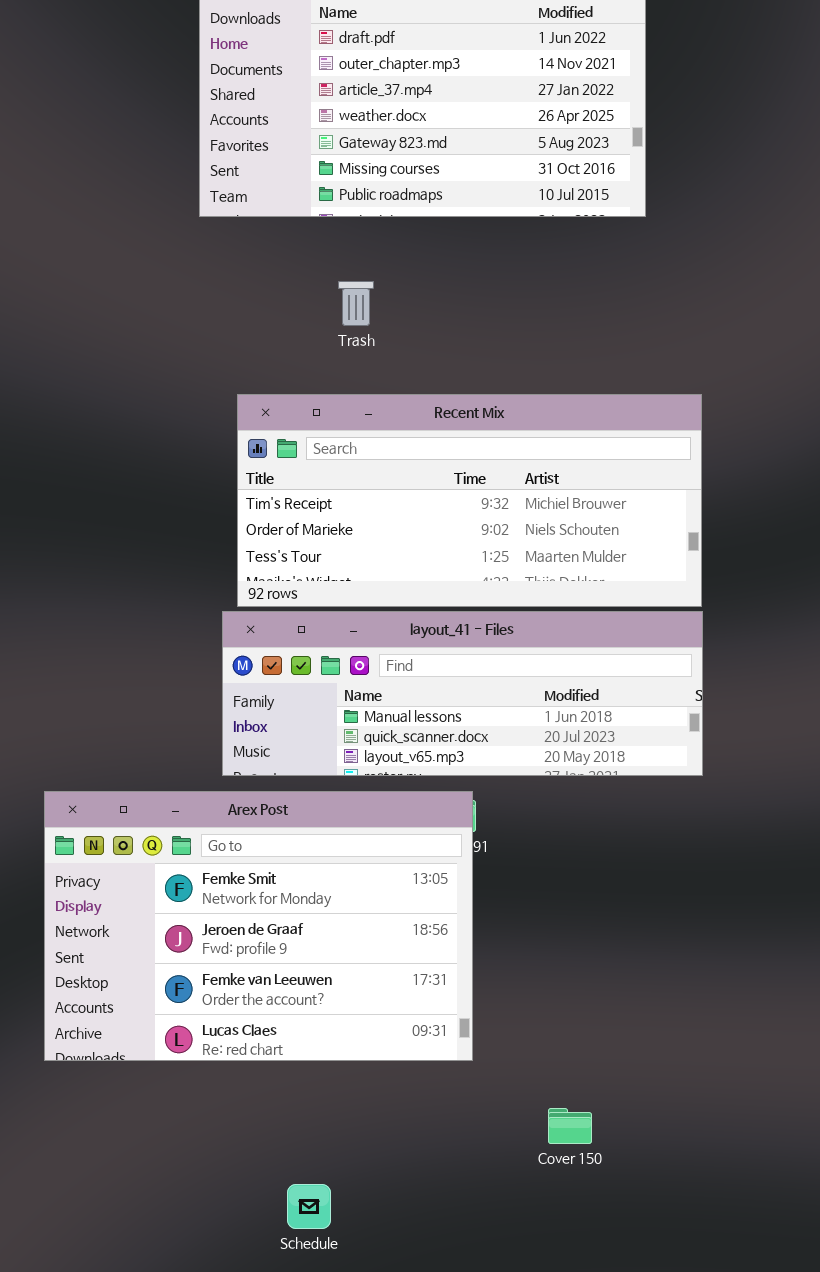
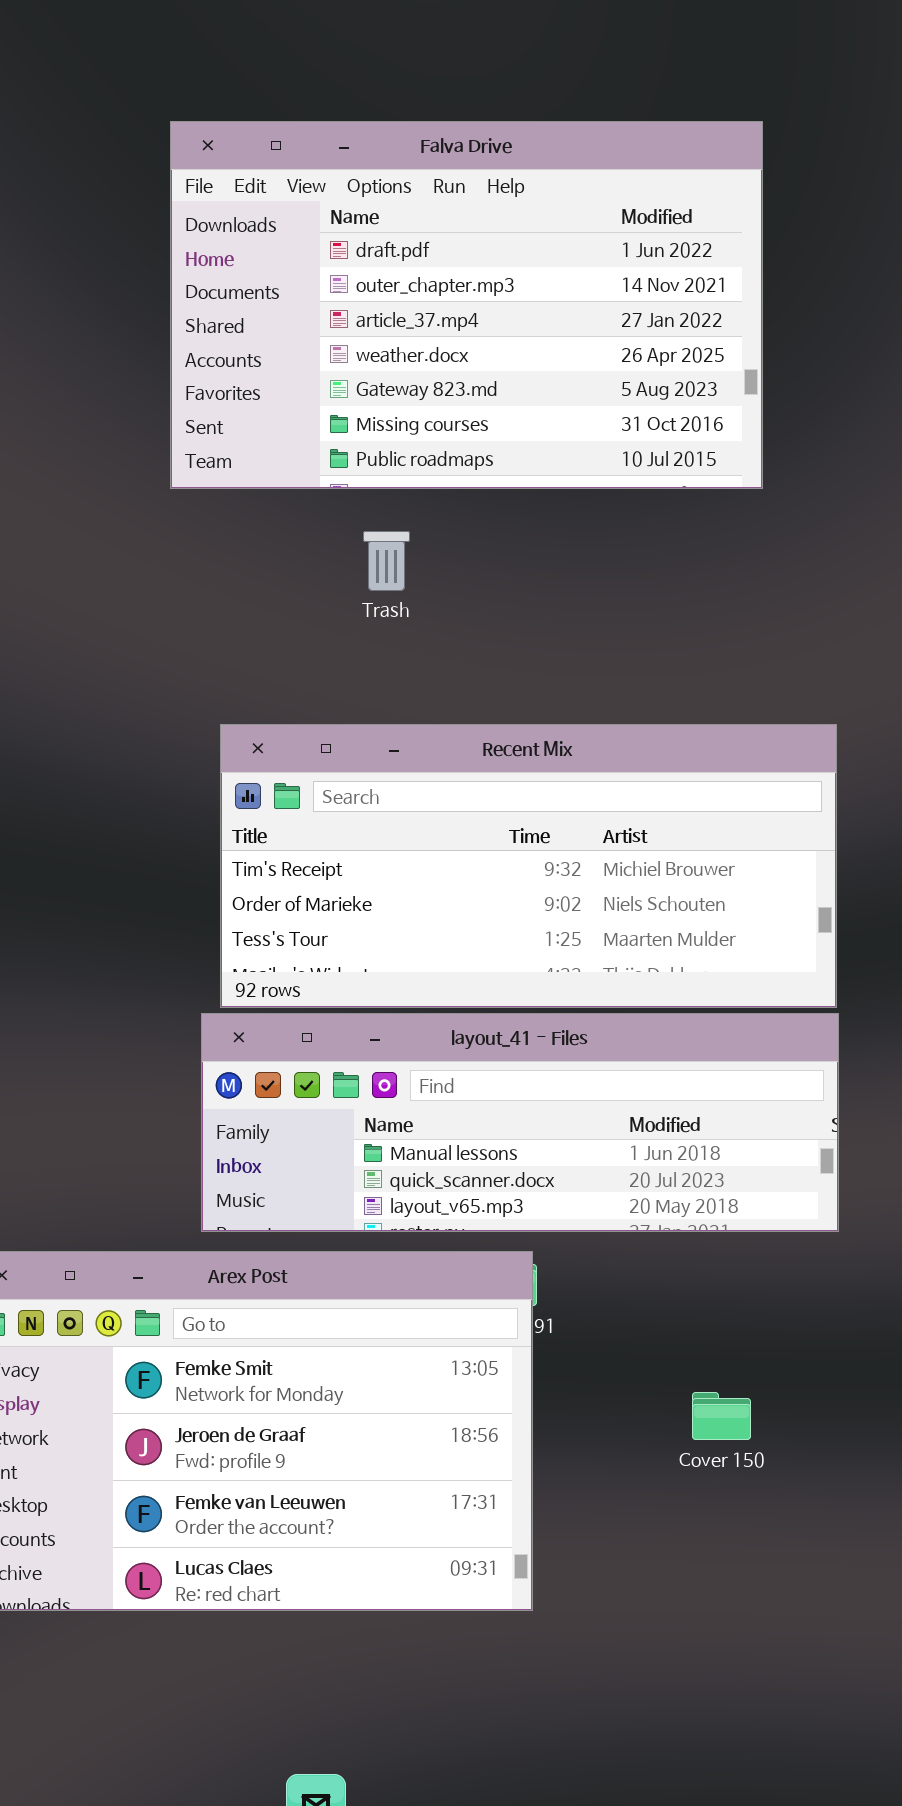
Trash: [338,281,374,326] -> [363,531,410,591], moved
Cover 150: [548,1108,592,1144] -> [692,1392,751,1440], moved

